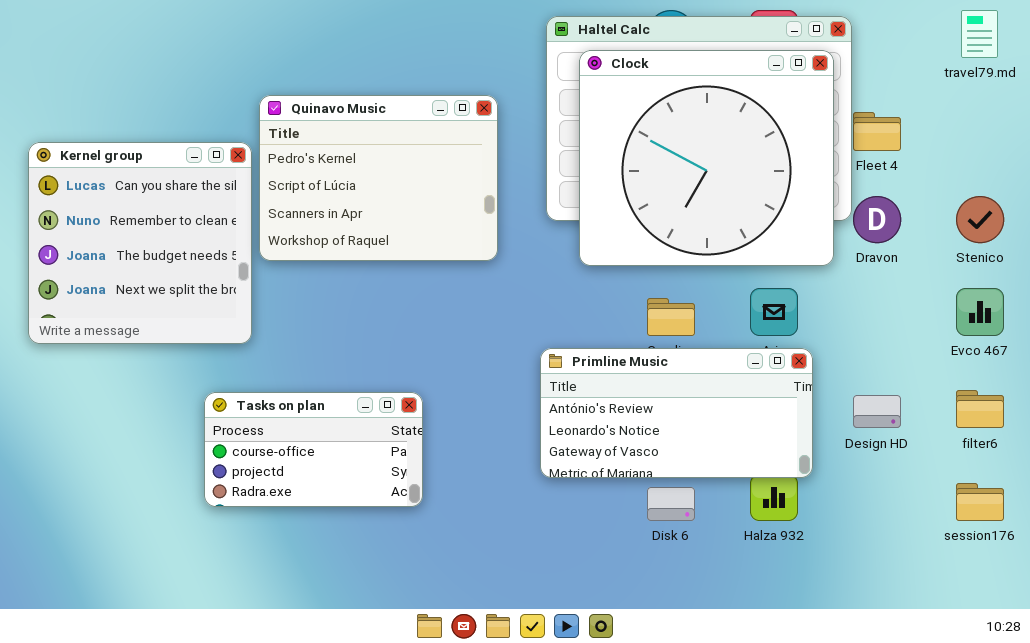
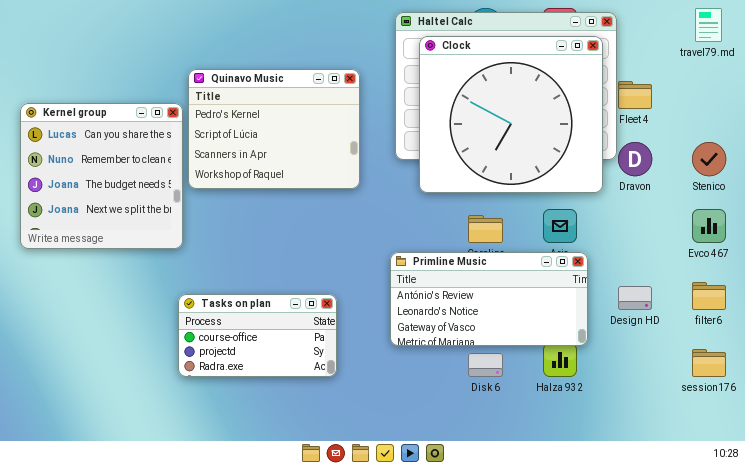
Tasks on plan: [204,392,423,507] -> [178,294,337,377], moved

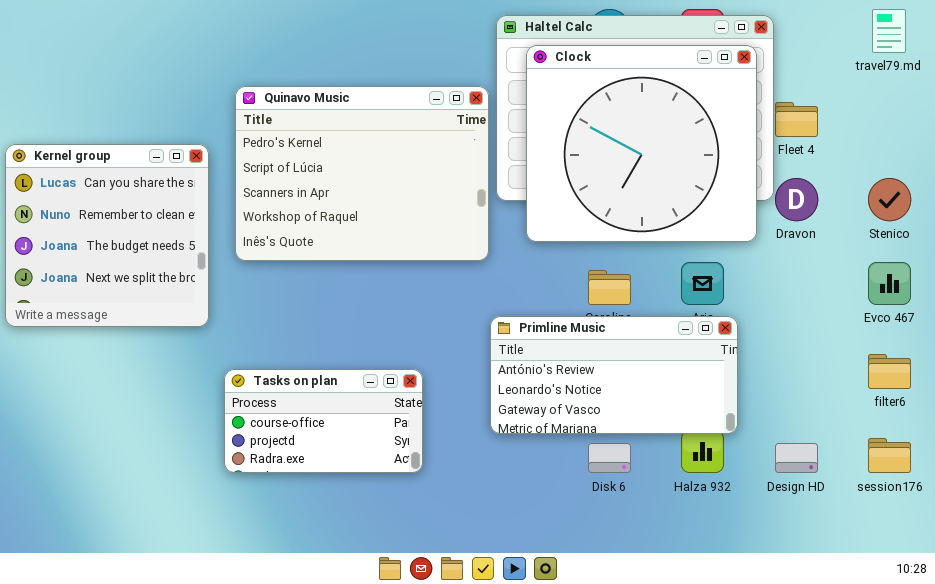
Quinavo Music: [188,69,360,189] -> [235,86,489,261], resized
Kernel group: [20,103,183,249] -> [5,144,209,327], moved
Design HD: [618,286,652,310] -> [775,443,818,473], moved

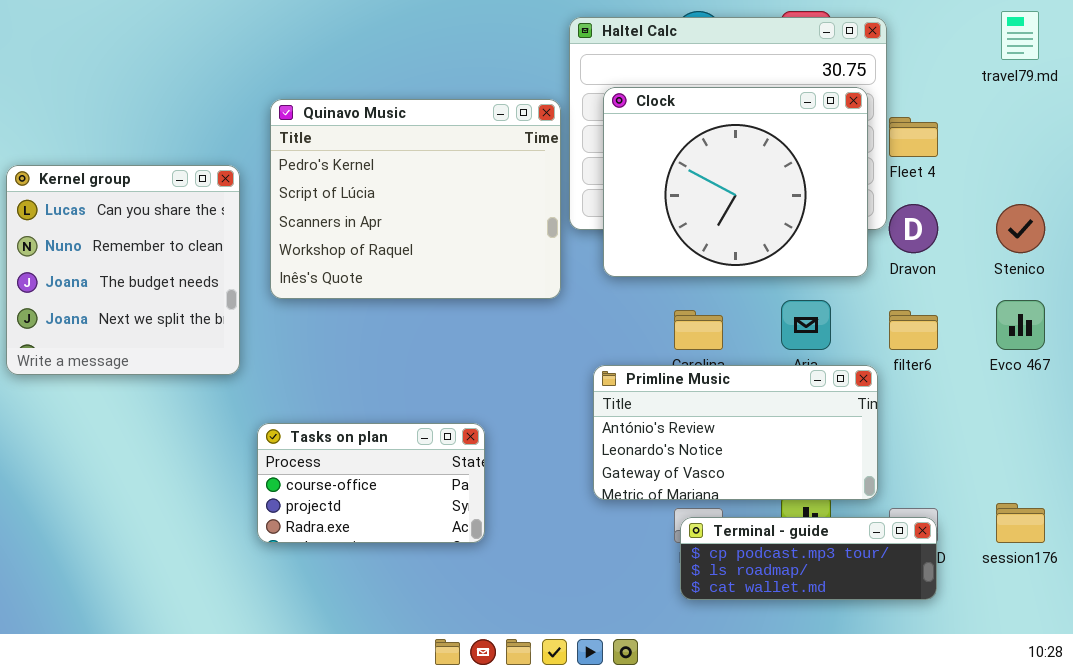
Clock: [526,45,757,242] -> [603,87,868,277], resized
Primline Music: [490,316,738,434] -> [593,365,878,500], moved
filter6: [868,354,911,389] -> [889,310,938,350], moved
Terminal - guide: none -> [680,517,937,600], opened

